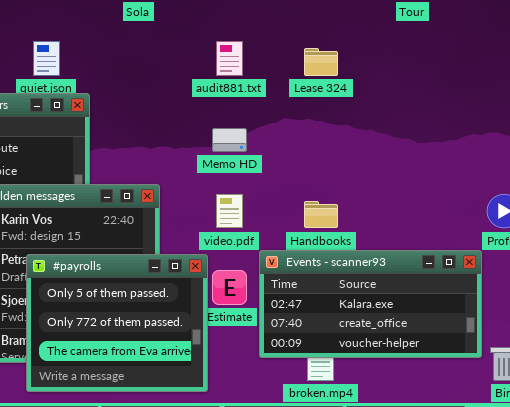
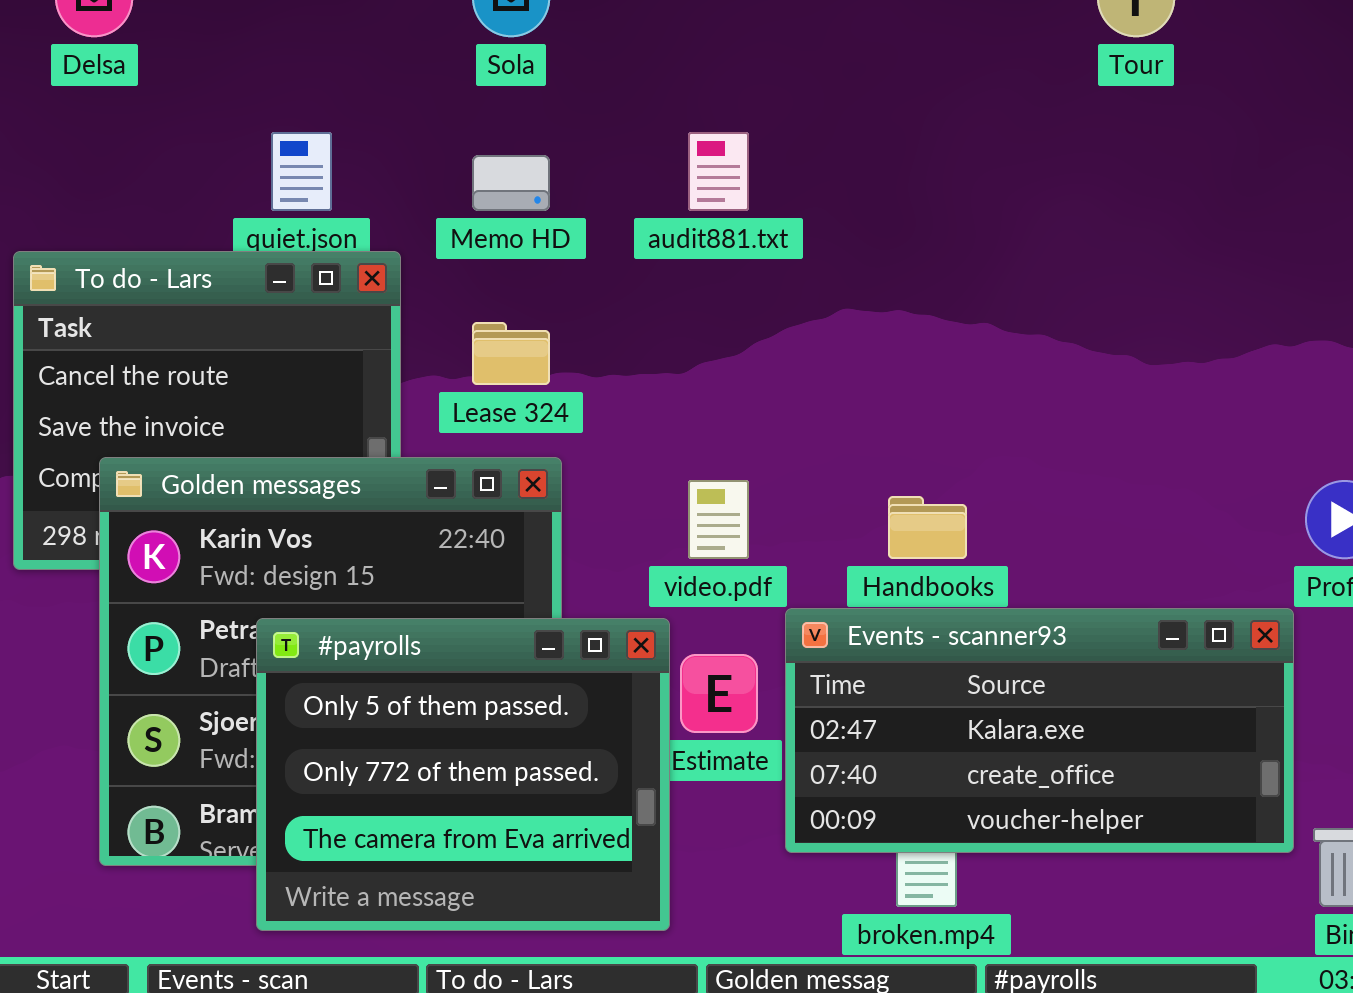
Lease 324: [304,48,338,76] -> [472,322,550,385], moved
Memo HD: [212,128,247,152] -> [472,155,550,211], moved

